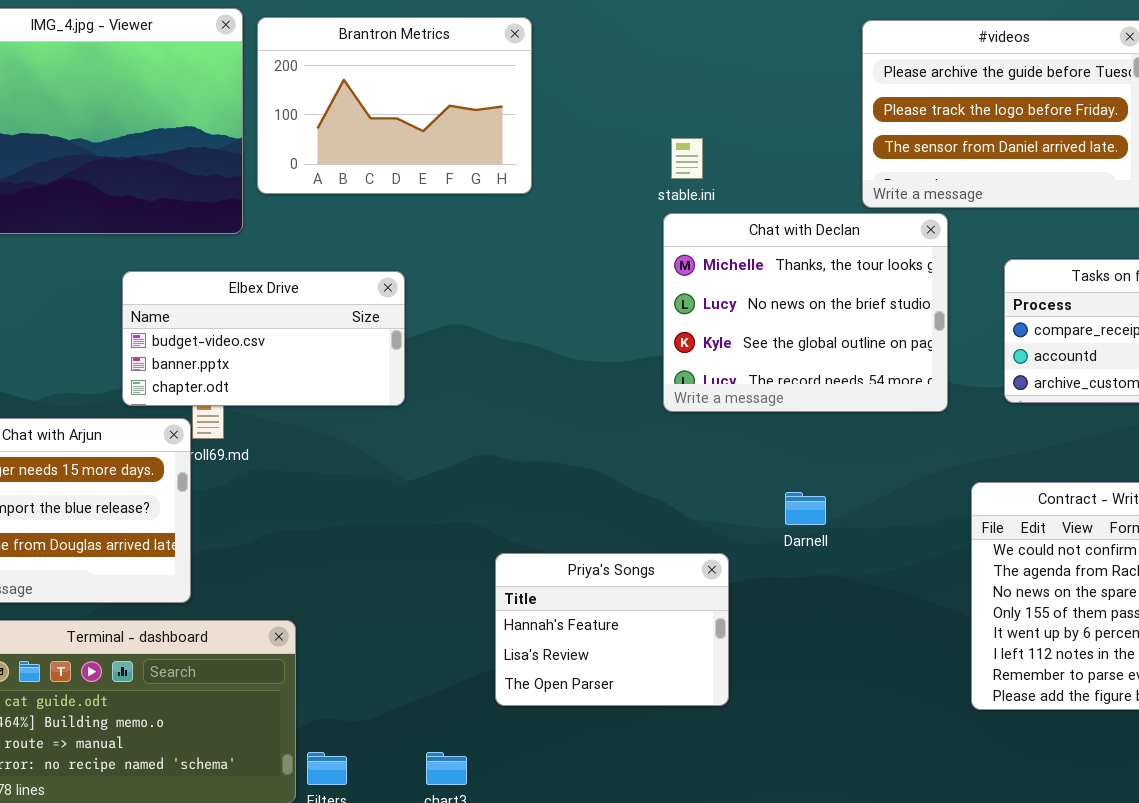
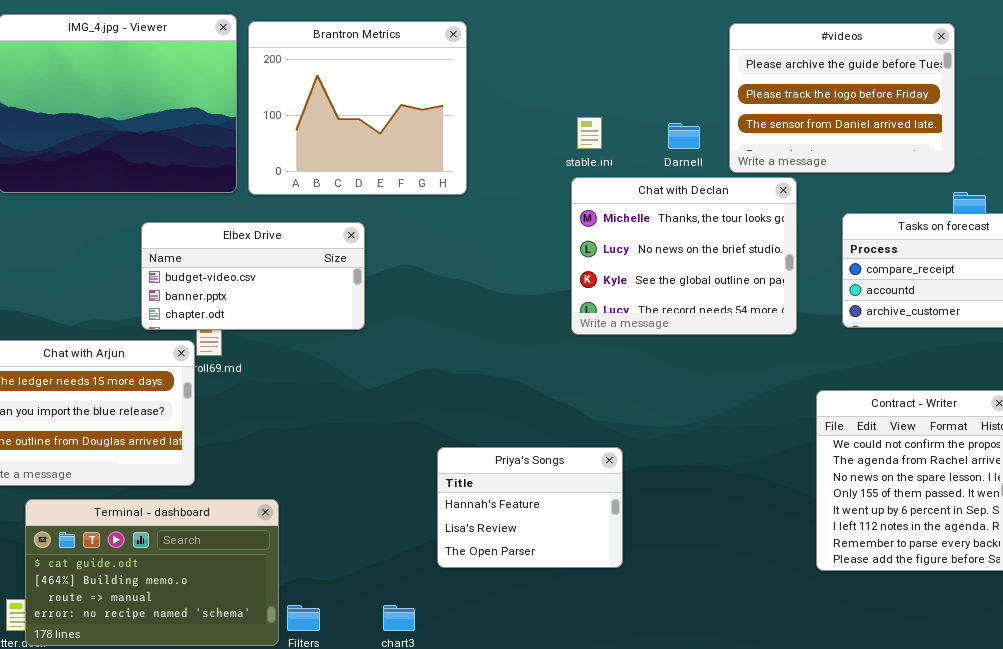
Brantron Metrics: [257,17,532,194] -> [248,21,467,195], resized
Darnell: [785,492,826,525] -> [668,123,700,149], moved

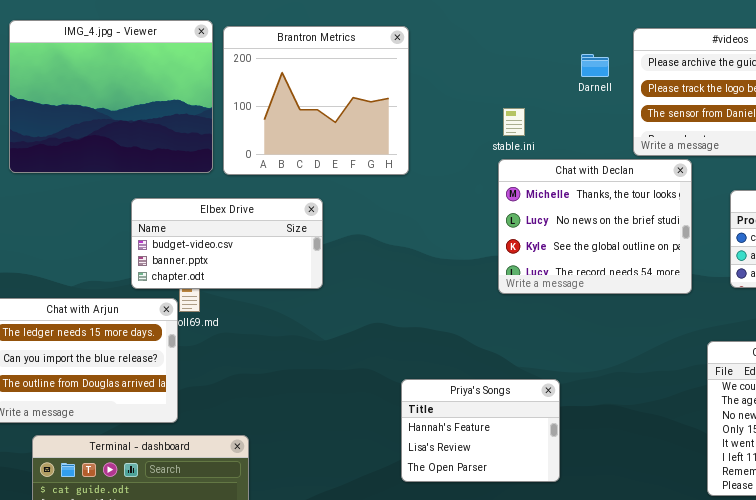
Darnell: [668,123,700,149] -> [581,54,609,77], moved
Priya's Songs: [437,447,623,568] -> [401,379,560,482], moved

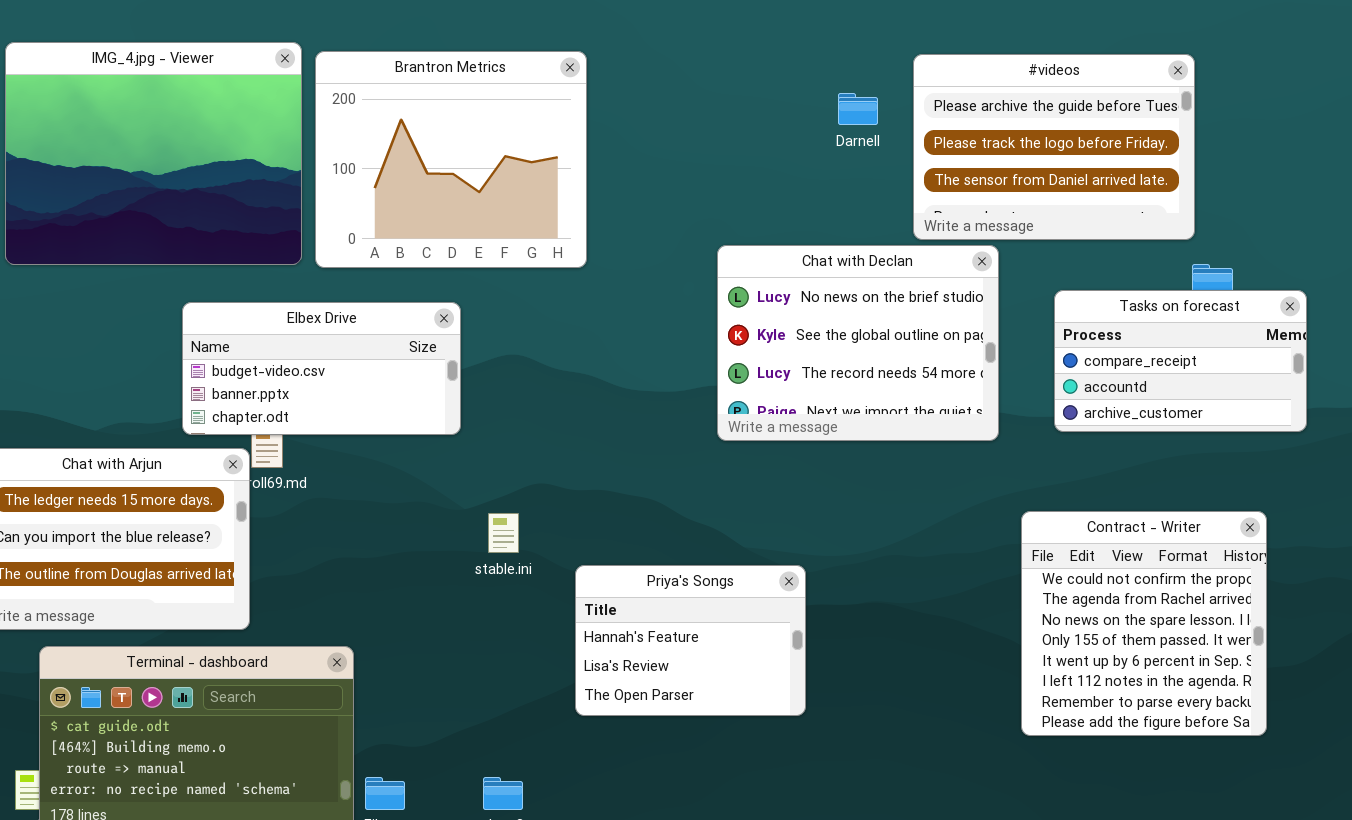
stable.ini: [503,108,525,136] -> [488,513,519,553], moved
Chat with Declan: [498,159,692,294] -> [717,245,999,441], scrolled down 1 row

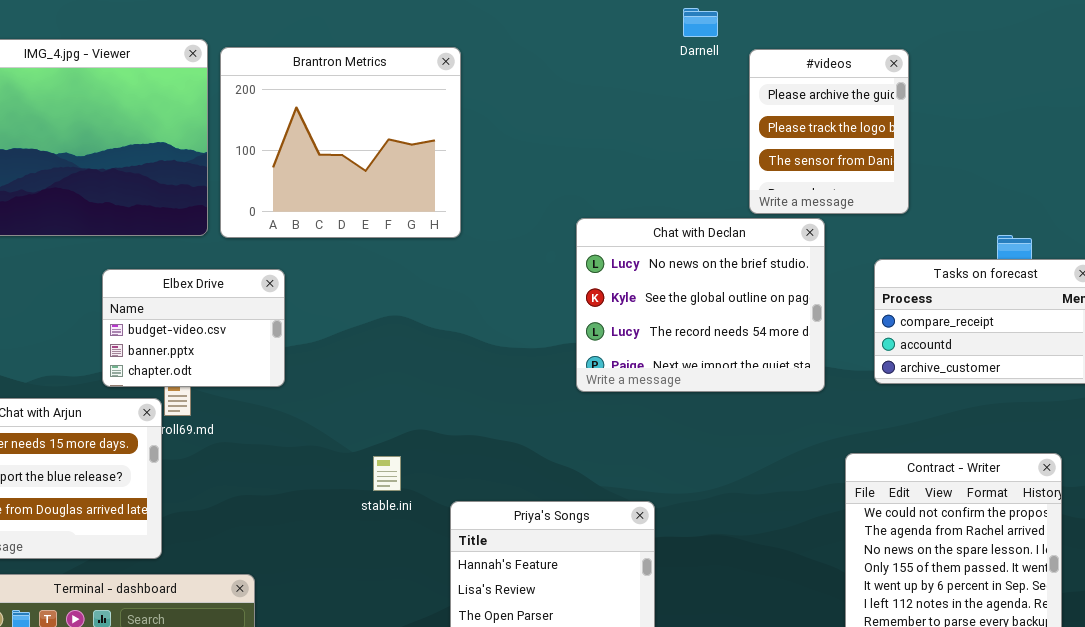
#videos: [913,54,1195,240] -> [749,49,909,214], resized
Darnell: [838,93,878,125] -> [683,8,718,37], moved
Elbex Drive: [182,302,461,435] -> [102,269,285,387], resized

